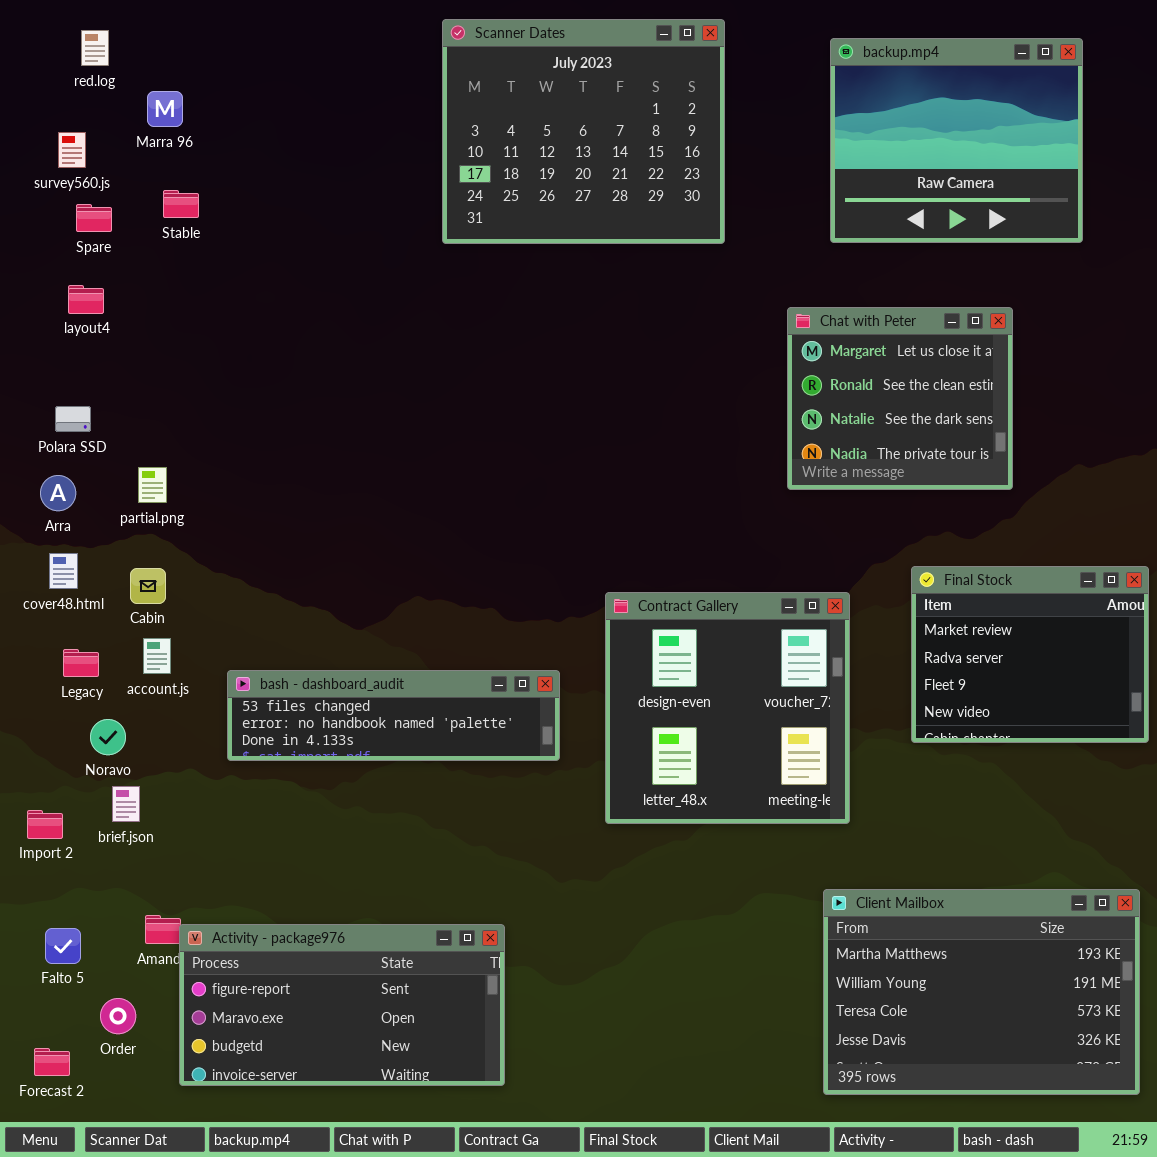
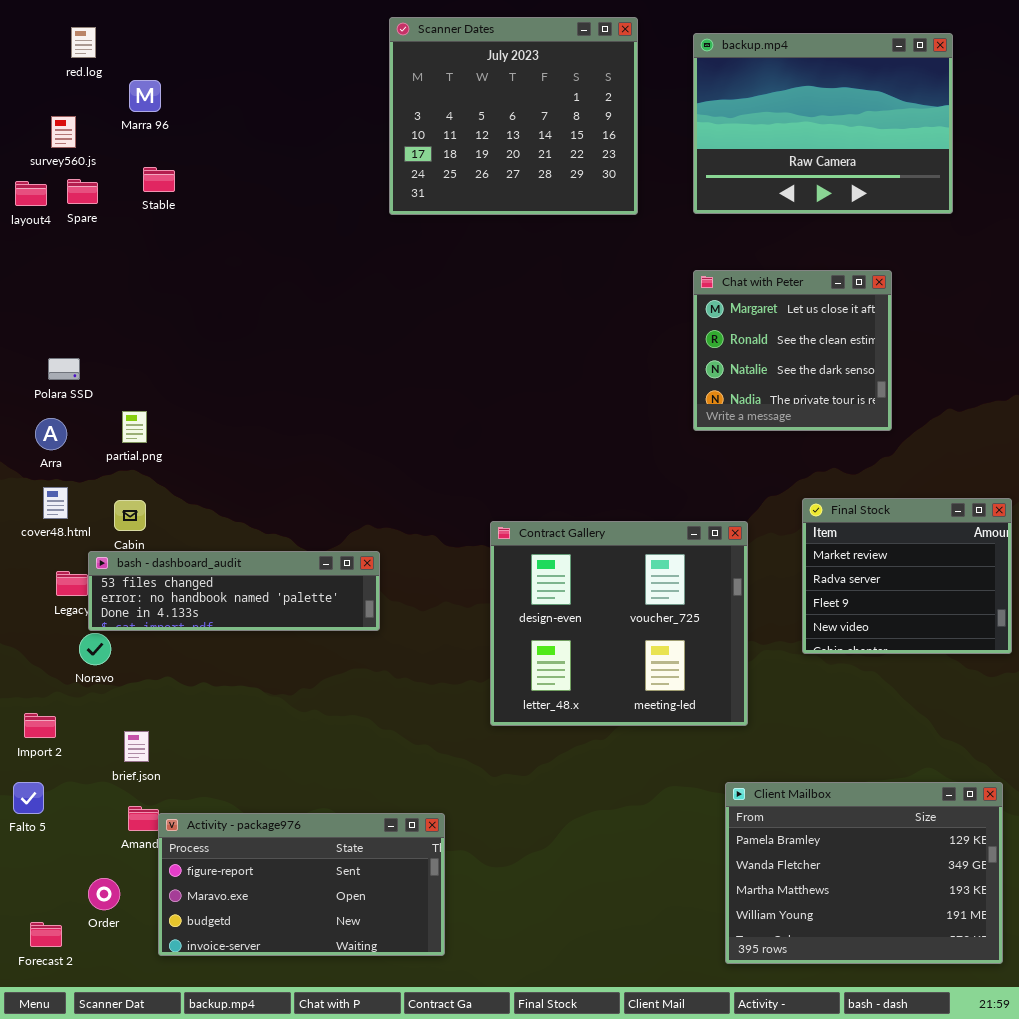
backup.mp4: [830,38,1083,243] -> [693,33,953,214], resized
layout4: [68,285,104,314] -> [15,181,47,206], moved
Contract Gallery: [605,592,850,824] -> [490,521,748,726], resized
bash - dashboard_audit: [227,670,560,761] -> [88,551,380,631], moved
brief.json: [112,786,140,822] -> [124,731,149,762], moved
Client Mailbox: [823,889,1140,1095] -> [725,782,1003,964], scrolled up 2 rows
Falto 5: [45,928,81,964] -> [13,782,44,814], moved

